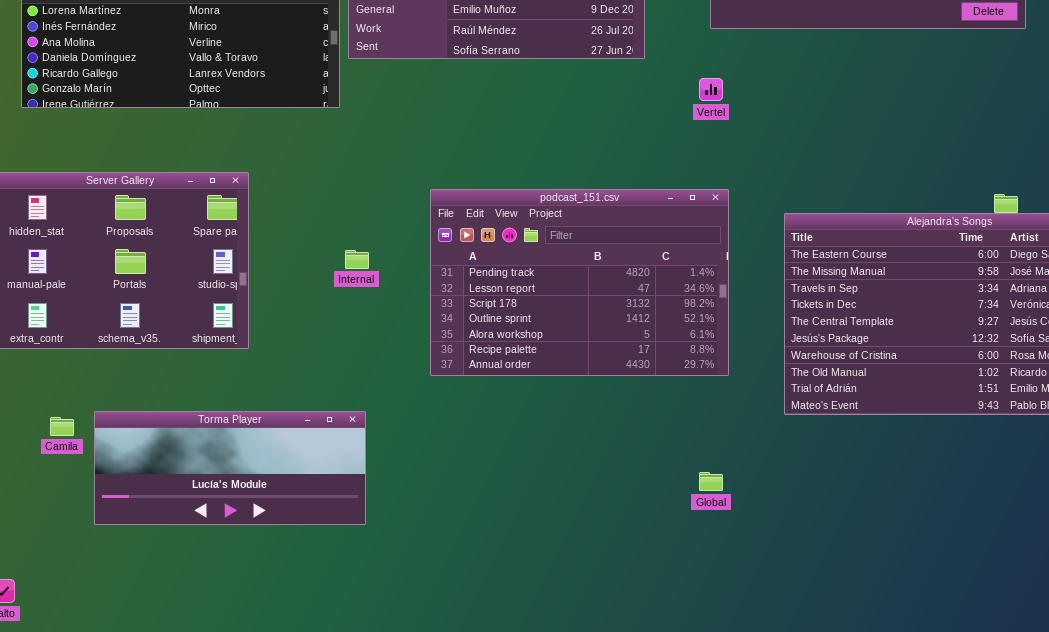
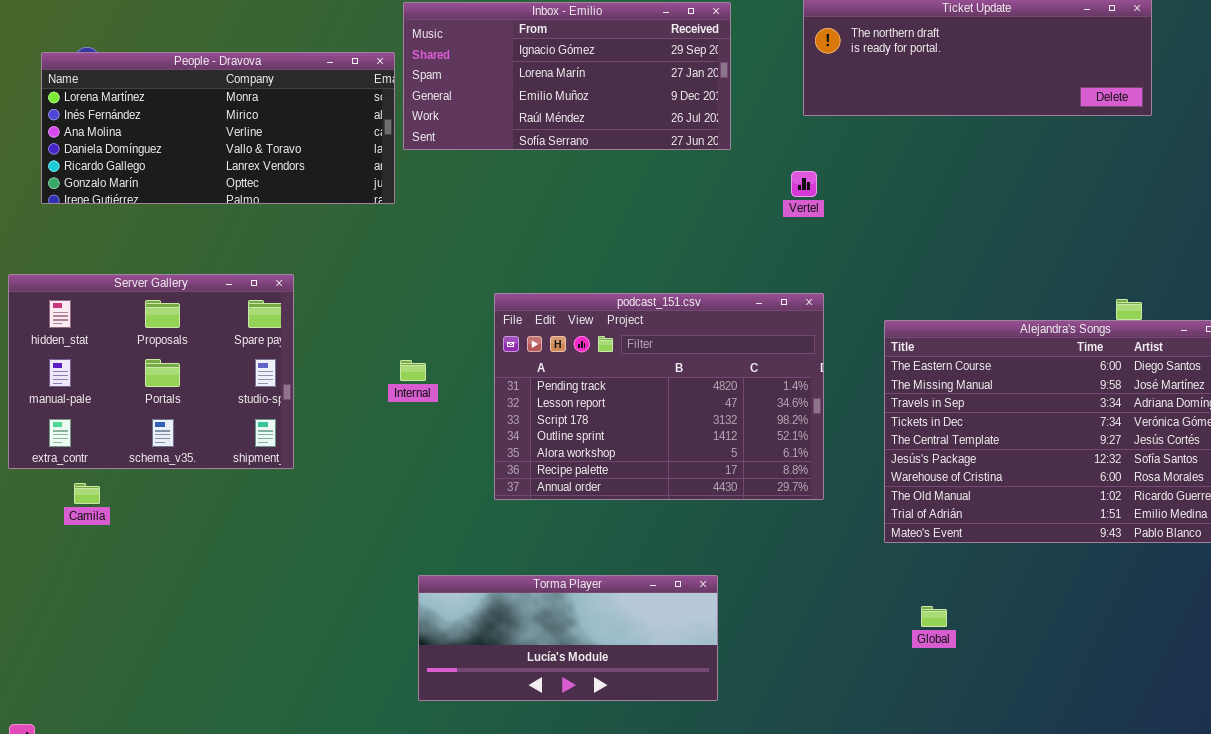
Torma Player: [94,411,366,525] -> [418,575,718,701], moved
Camila: [50,417,74,436] -> [74,483,100,504], moved
Global: [699,472,723,491] -> [921,606,947,627], moved

